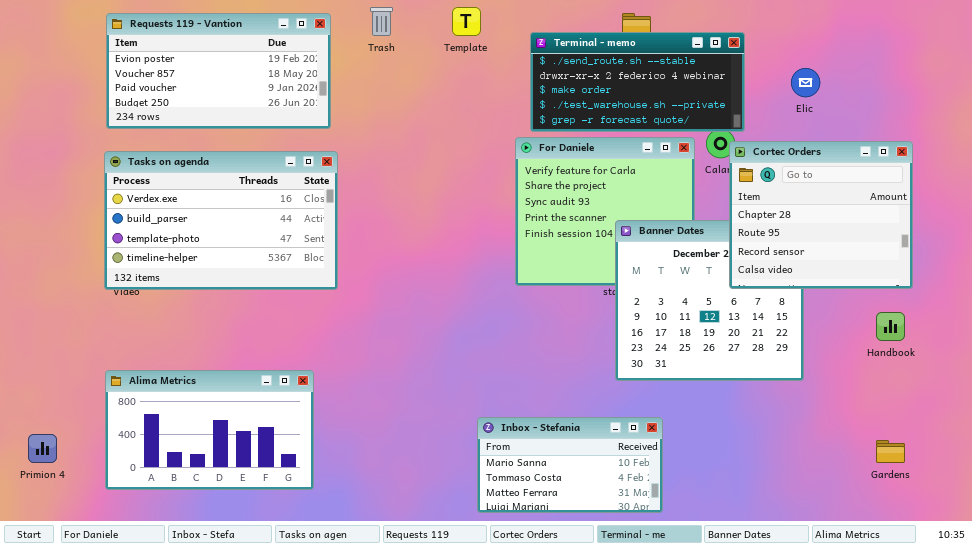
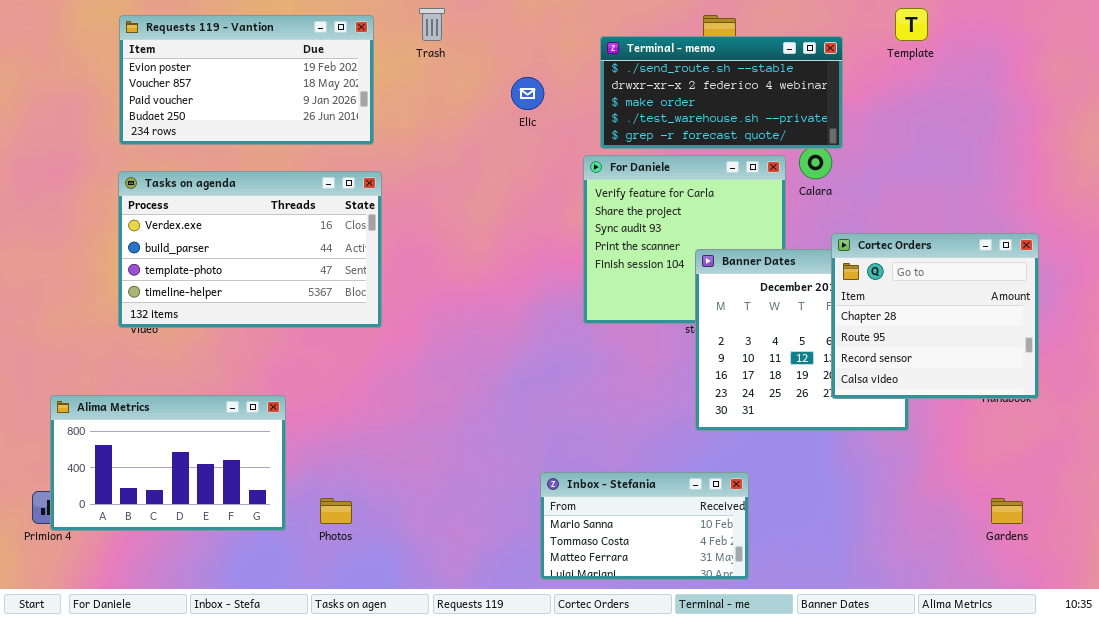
Template: [452,7,481,36] -> [895,8,928,41], moved
Elic: [791,68,820,97] -> [511,77,544,110], moved
Cortec Orders: [729,141,913,289] -> [831,233,1039,399], moved
Alima Metrics: [105,370,314,490] -> [50,395,286,531], moved

